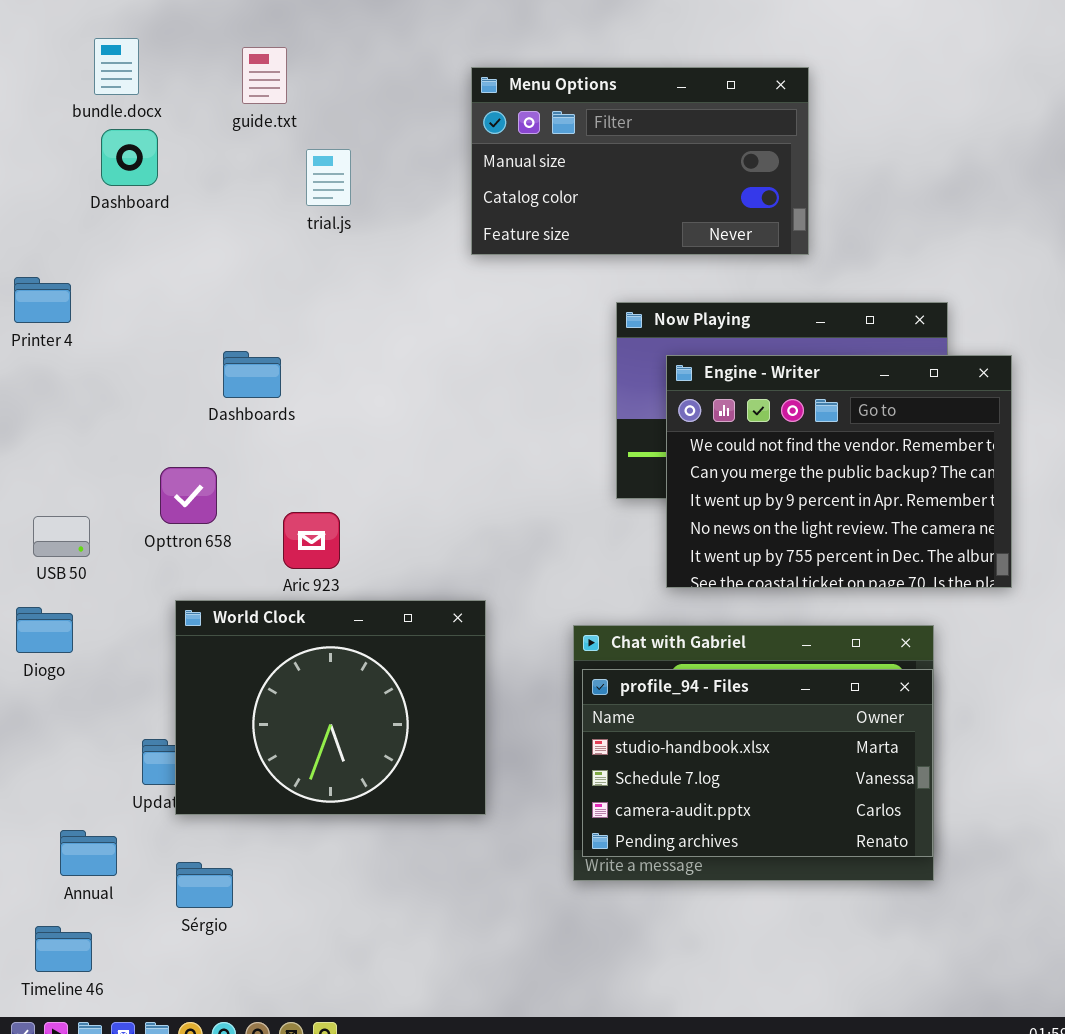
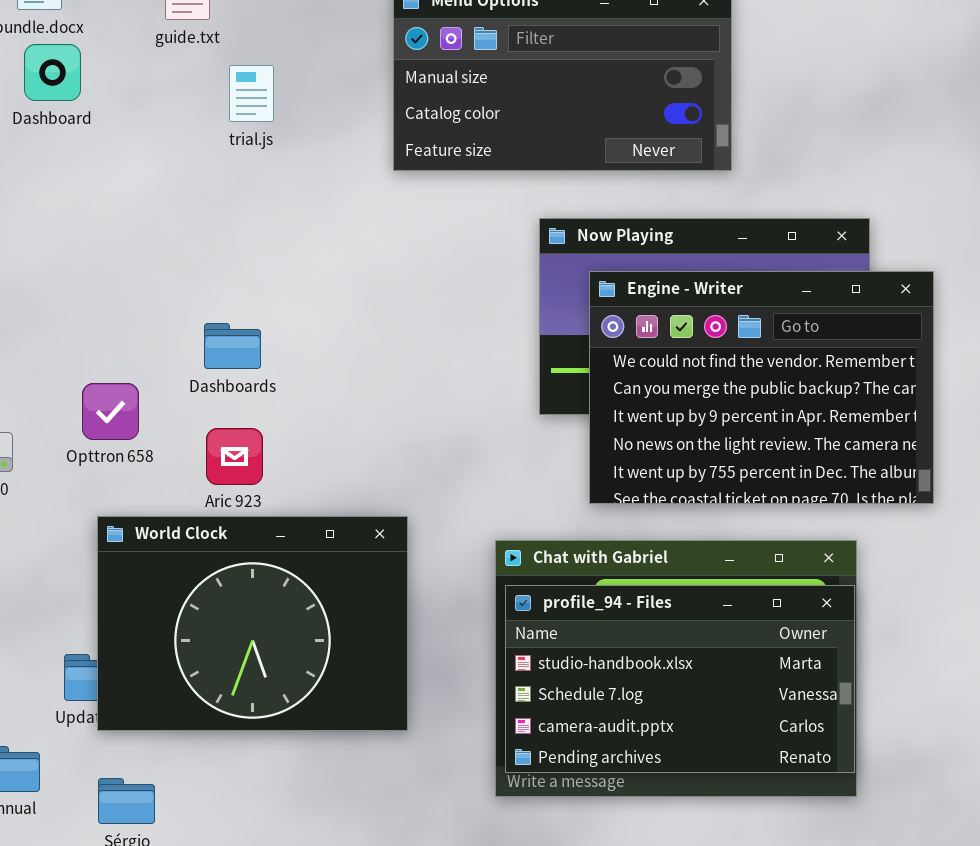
Dashboards: [223,351,281,398] -> [204,323,261,369], moved

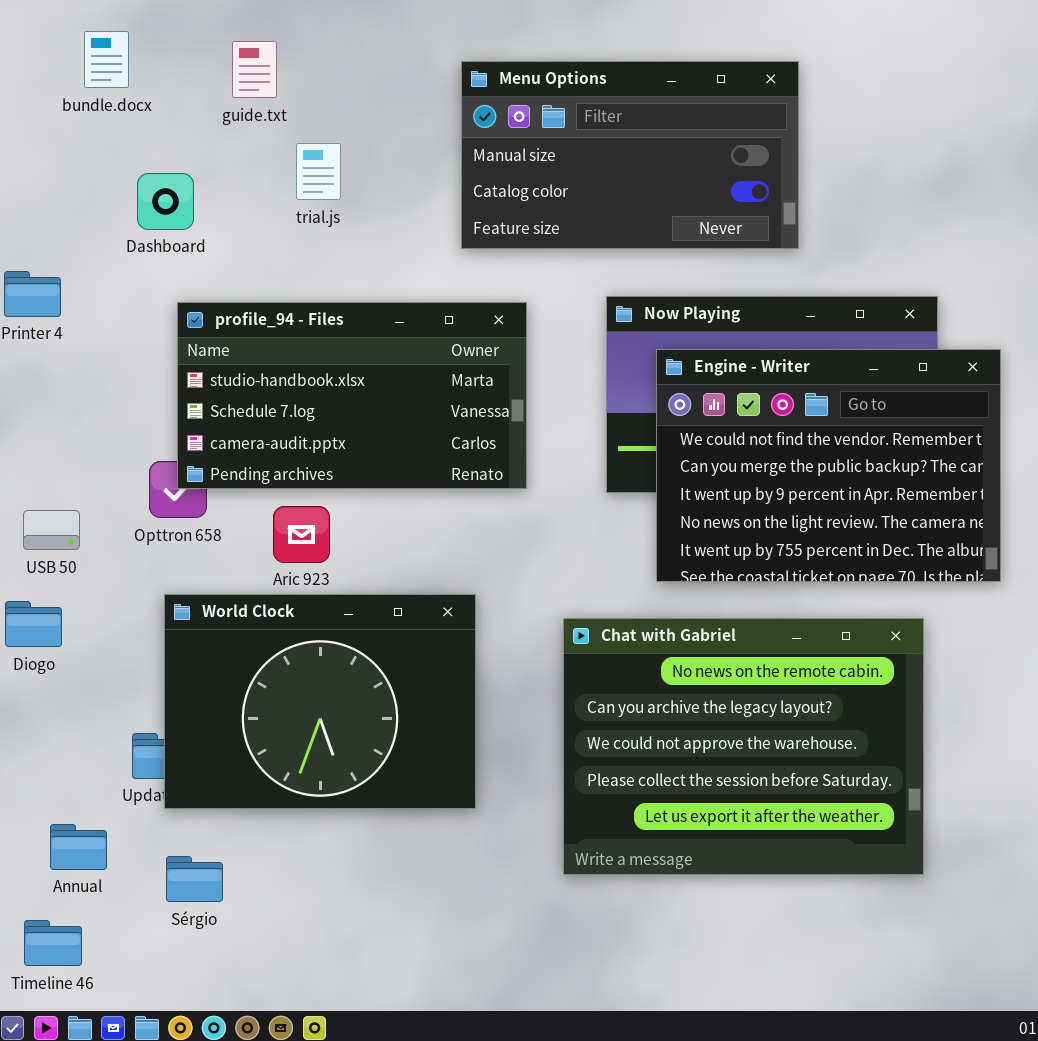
Dashboard: [24,44,81,101] -> [137,173,194,230], moved
profile_94 - Files: [505,585,855,773] -> [177,302,527,489], moved

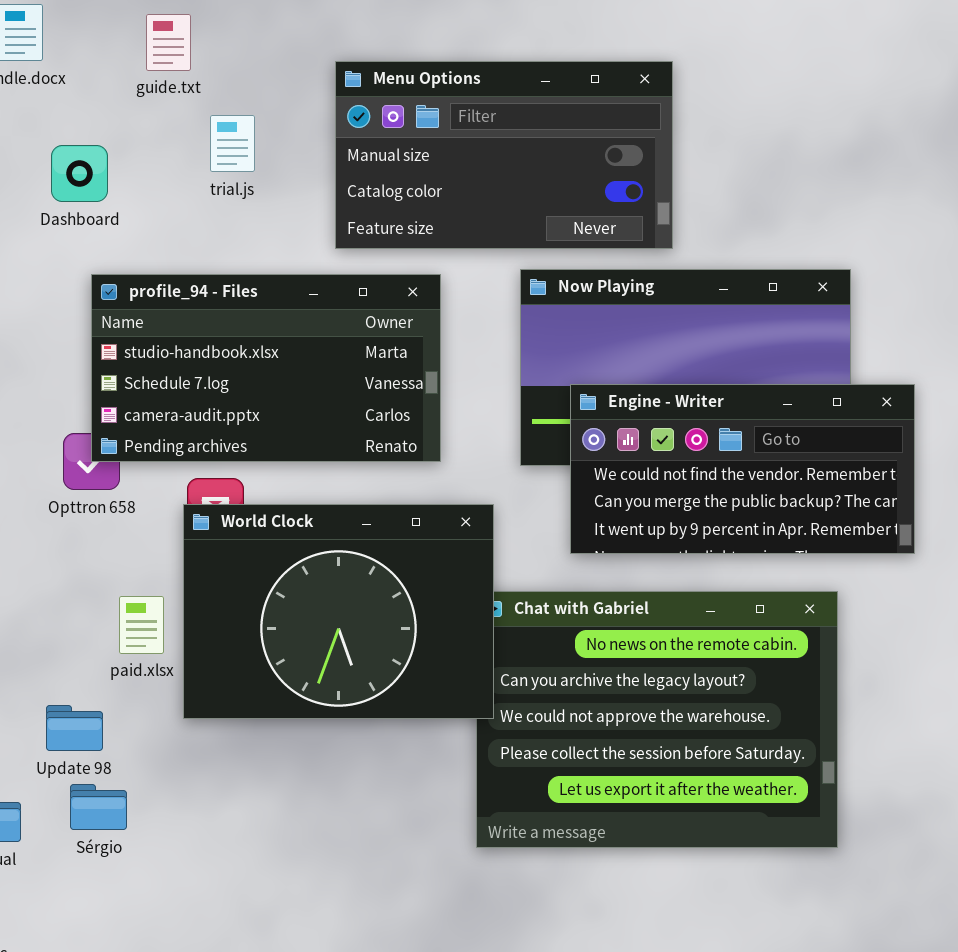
Menu Options: [461,61,799,249] -> [335,61,673,249], moved
Engine - Writer: [656,349,1001,582] -> [570,384,915,554], resized
World Clock: [164,594,476,809] -> [183,504,494,719], moved
Sérgio: [166,856,223,902] -> [70,784,127,830], moved

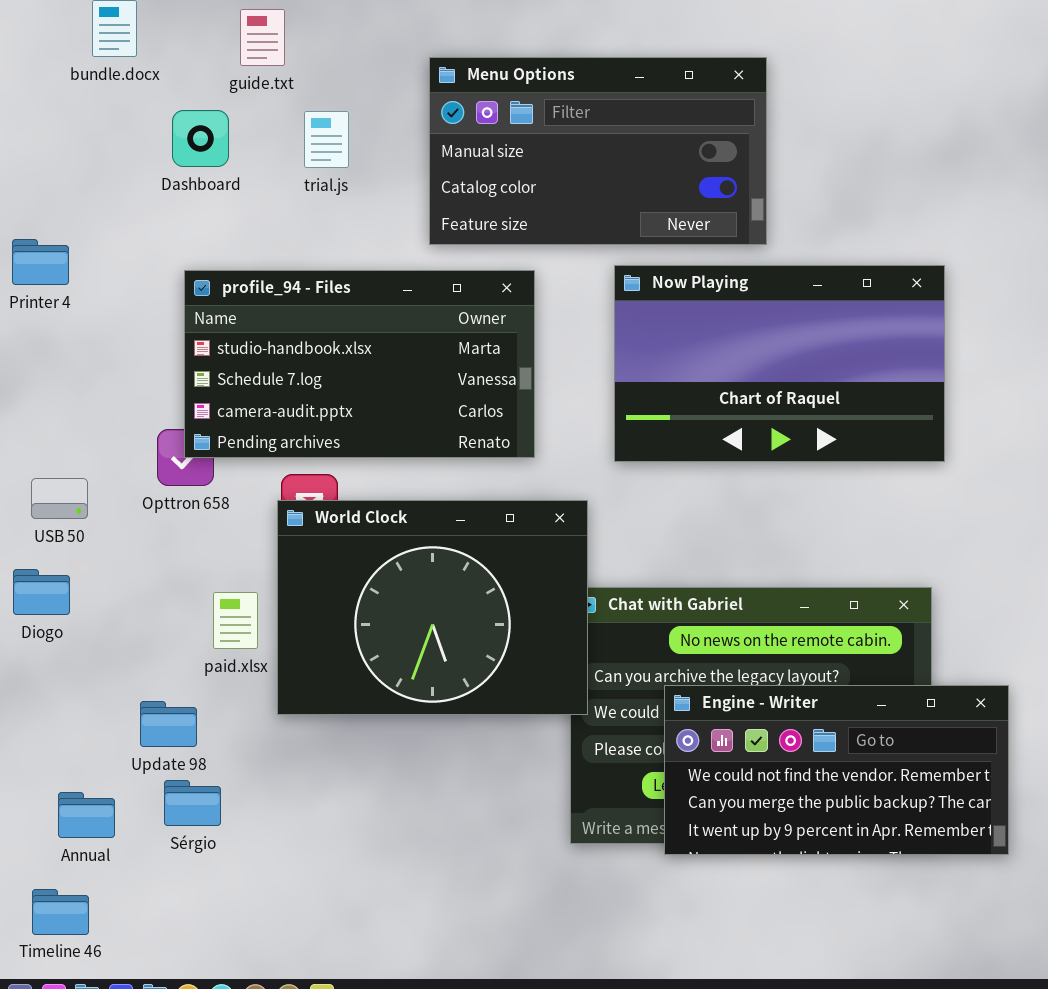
Dashboard: [51,145,108,202] -> [172,110,229,167], moved
Engine - Writer: [570,384,915,554] -> [664,685,1009,855], moved

